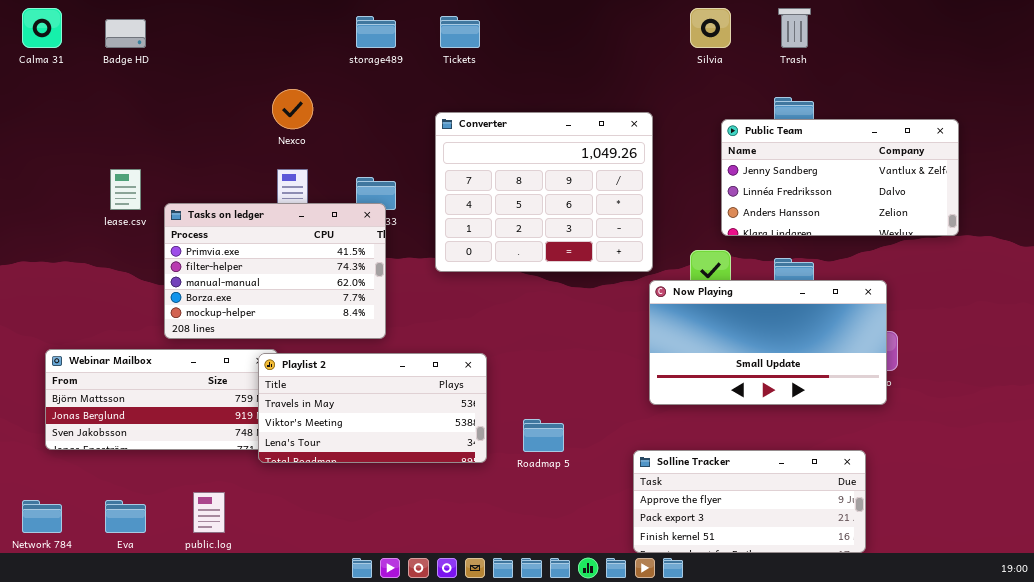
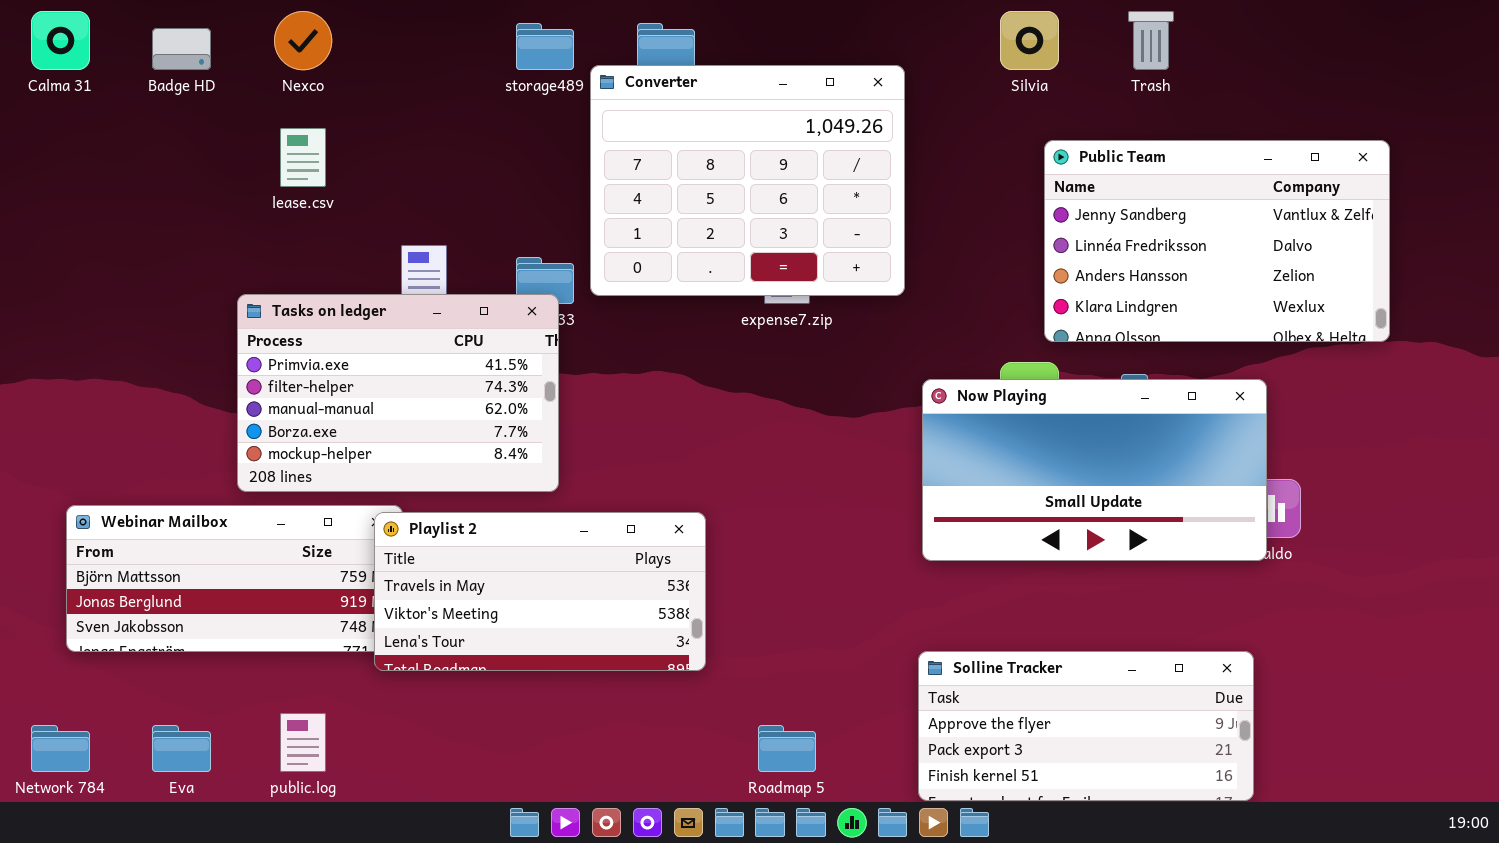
Nexco: [272,89,313,129] -> [274,11,332,70], moved
Converter: [435,112,653,272] -> [590,65,905,296], moved
Public Team: [721,119,959,236] -> [1044,140,1390,342], resized
lease.csv: [110,169,141,210] -> [280,128,326,187], moved
Now Playing: [649,280,887,405] -> [922,379,1267,561], moved
Roadmap 5: [523,419,564,452] -> [758,725,816,772], moved

